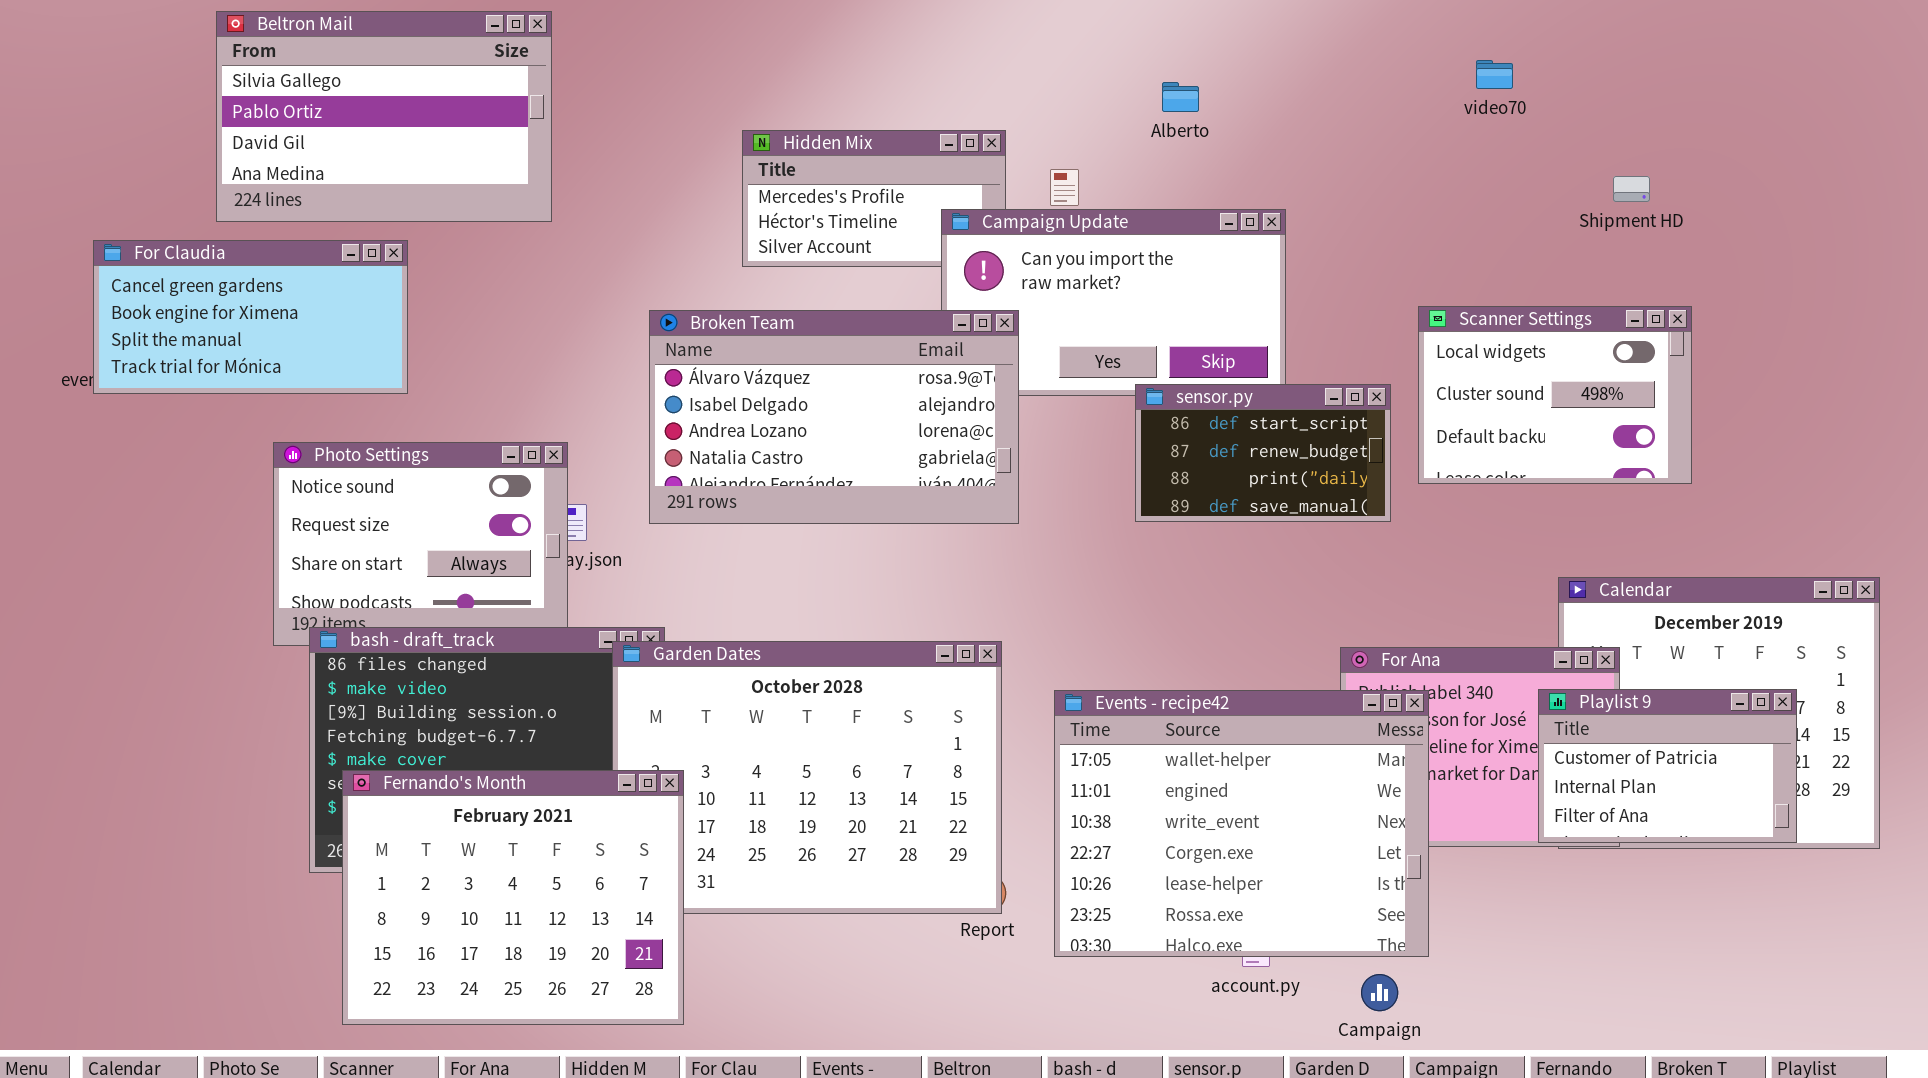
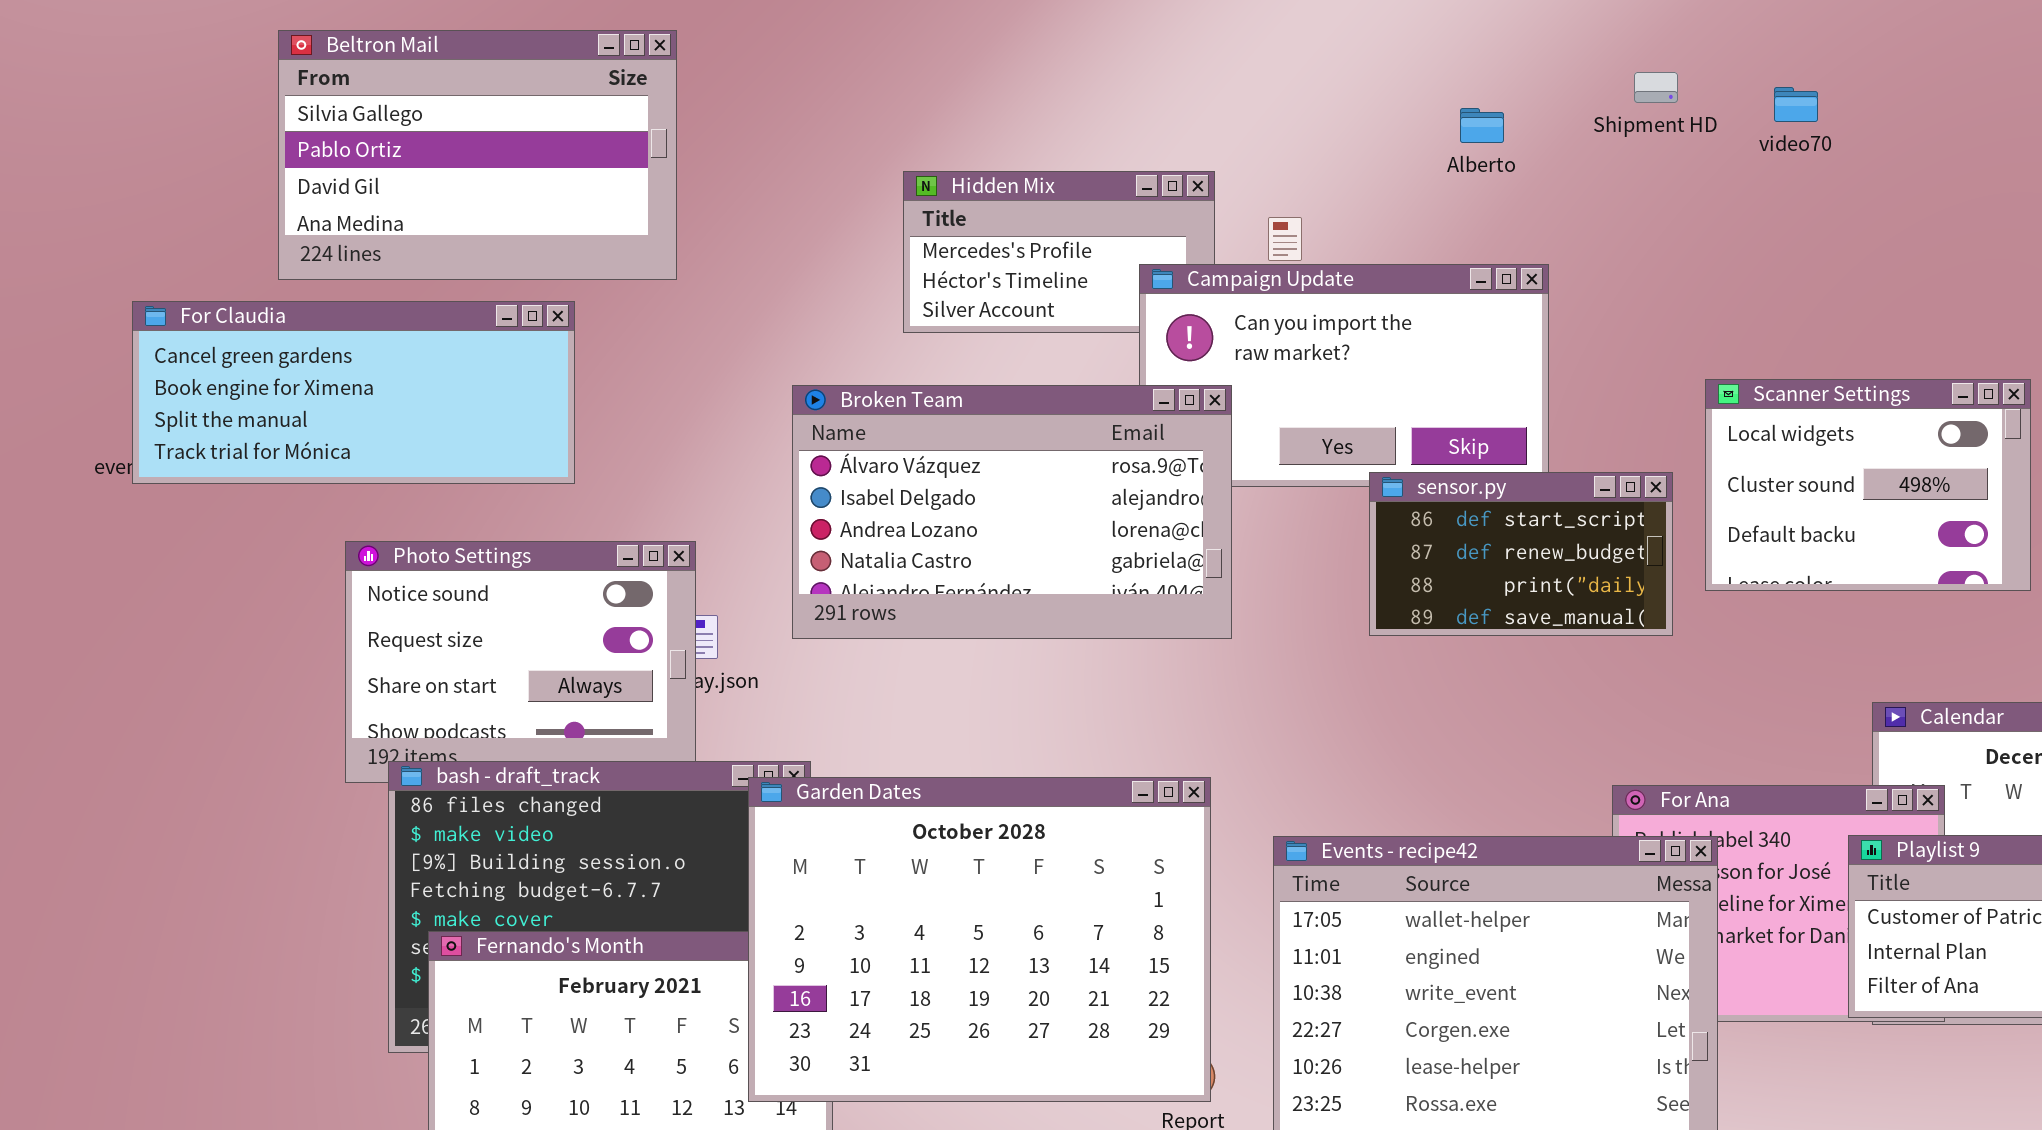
Alberto: [1162,82,1199,112] -> [1460,108,1504,143], moved
Shipment HD: [1613,176,1650,202] -> [1634,72,1678,103], moved
For Claudia: [93,240,408,394] -> [132,301,575,484], resized
Garden Dates: [612,641,1002,914] -> [748,777,1211,1102], raised

